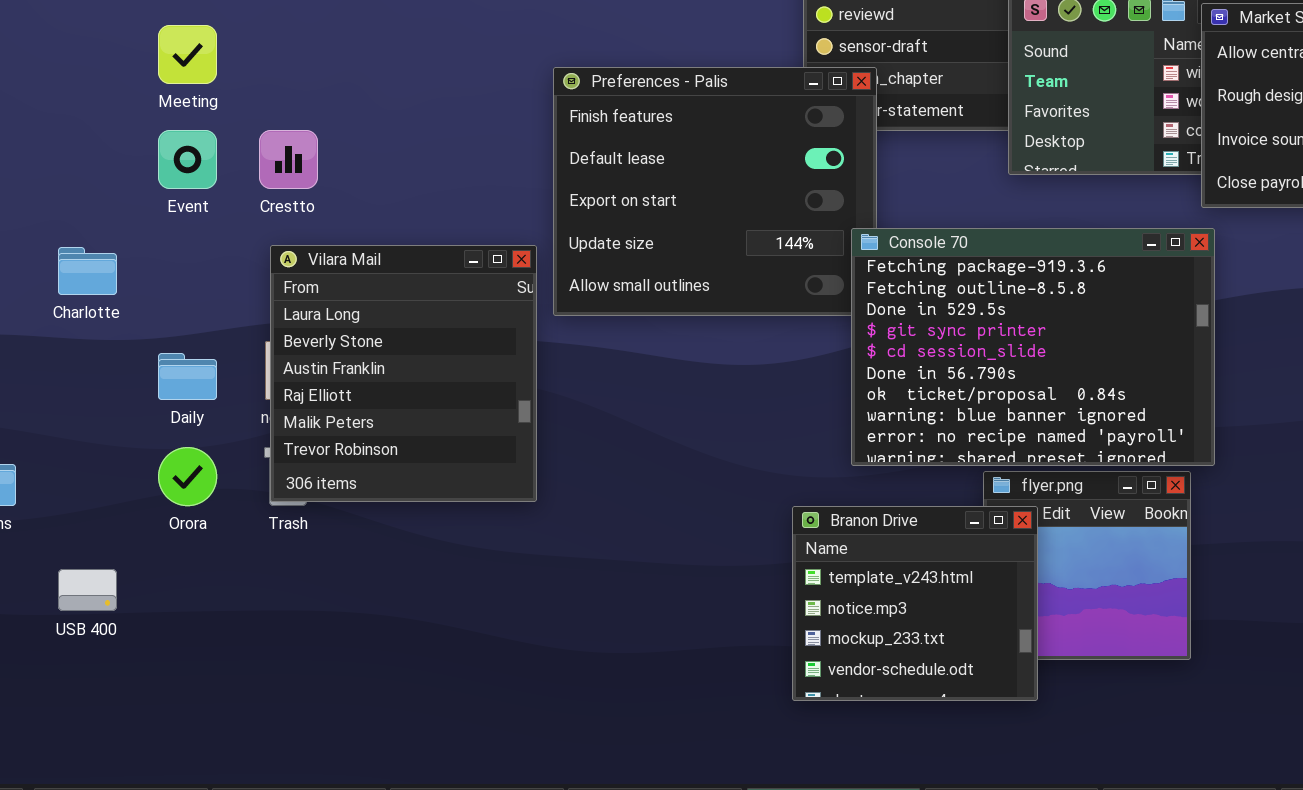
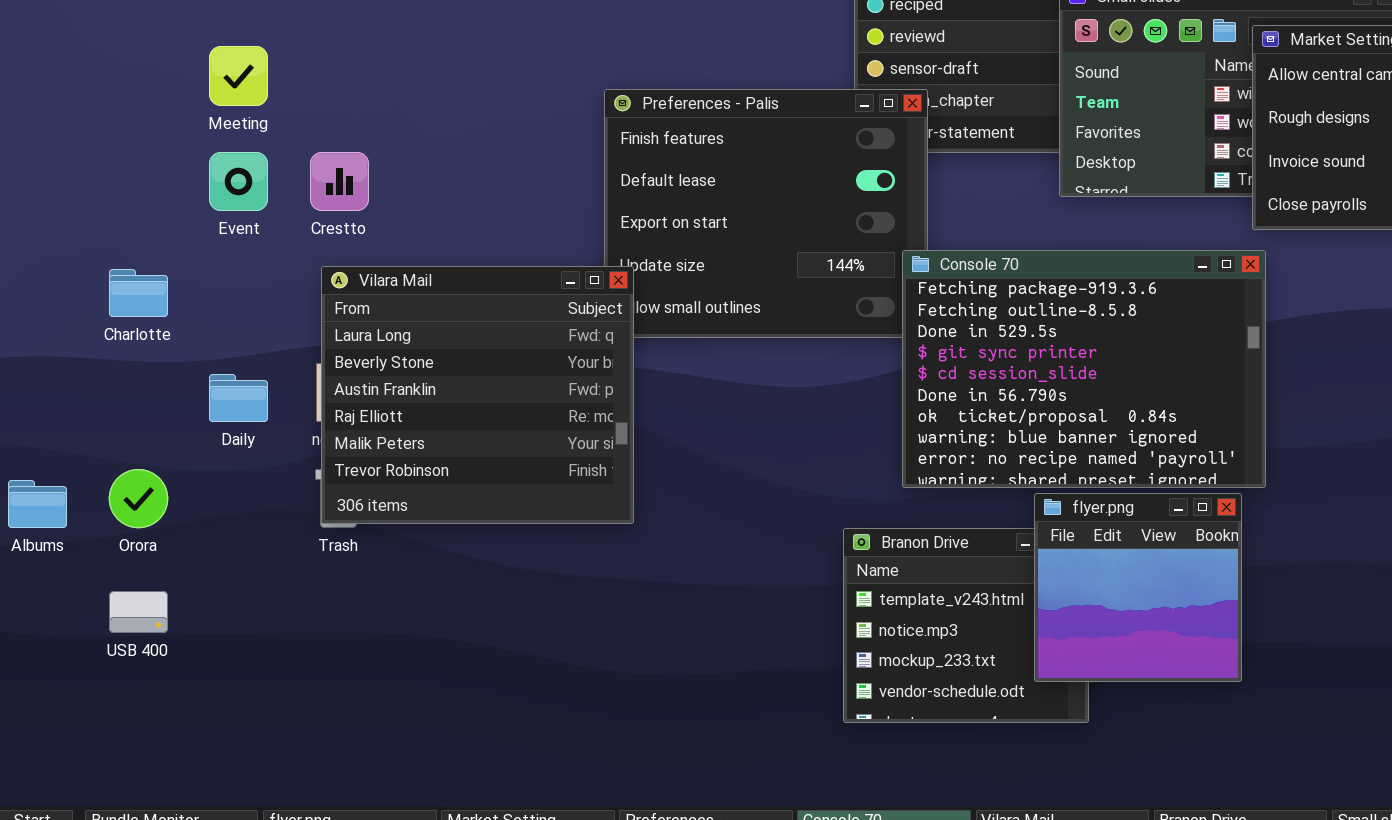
Vilara Mail: [270,245,537,502] -> [321,266,634,524], resized
Orora: [158,447,217,506] -> [109,469,168,528], moved
flyer.png: [983,471,1191,660] -> [1034,493,1242,682], raised

